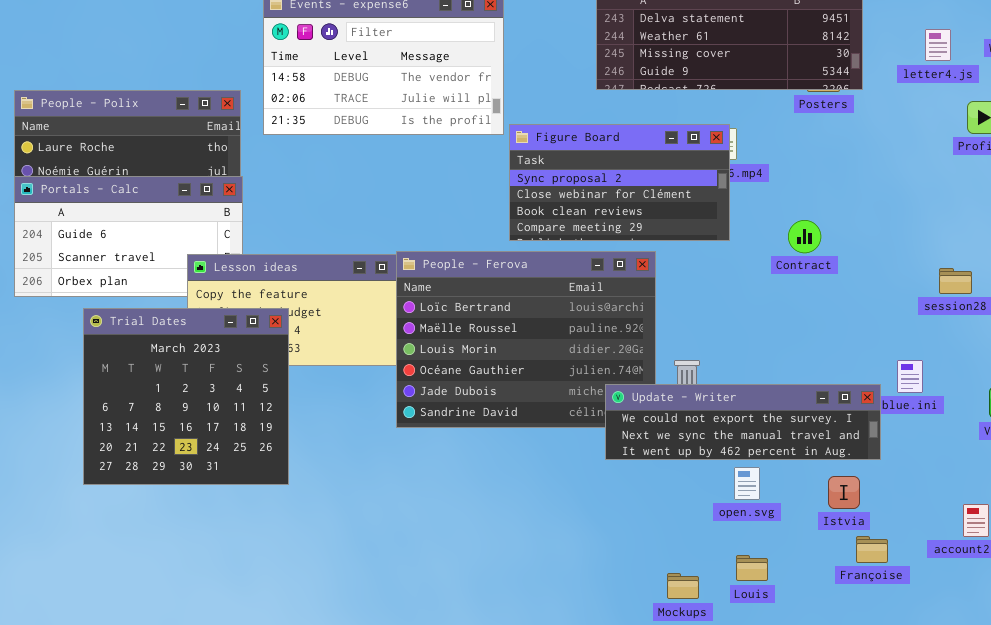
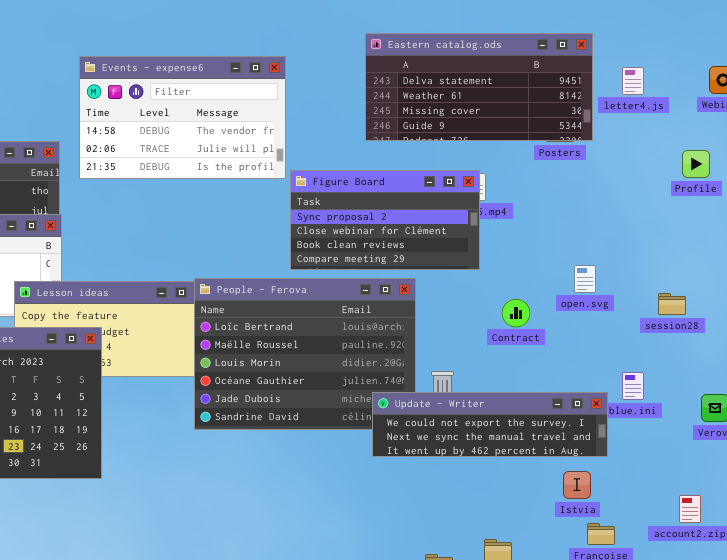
letter4.js: [925,29,951,61] -> [622,67,644,95], moved
Contract: [788,220,821,253] -> [502,299,530,327], moved
open.svg: [734,467,760,500] -> [574,265,596,293], moved

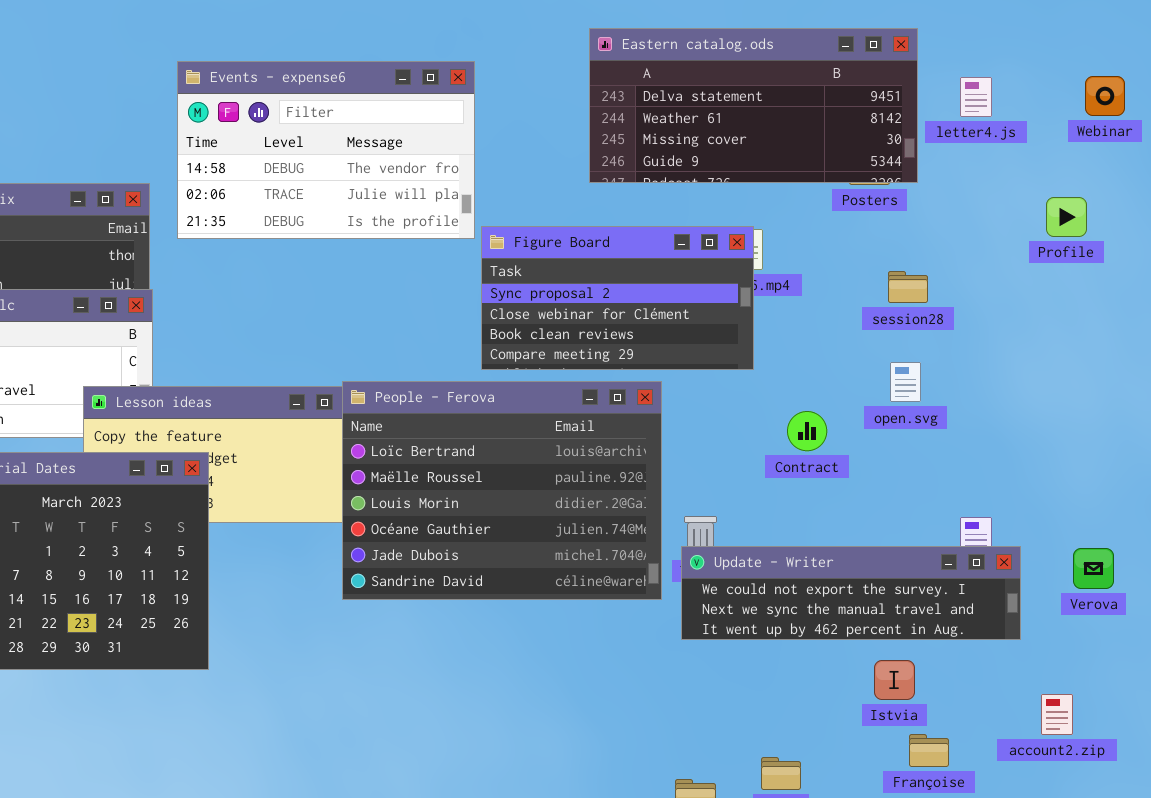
session28: [658,293,686,315] -> [888,271,928,303], moved
Update - Writer: [372,392,608,457] -> [681,546,1021,640], moved

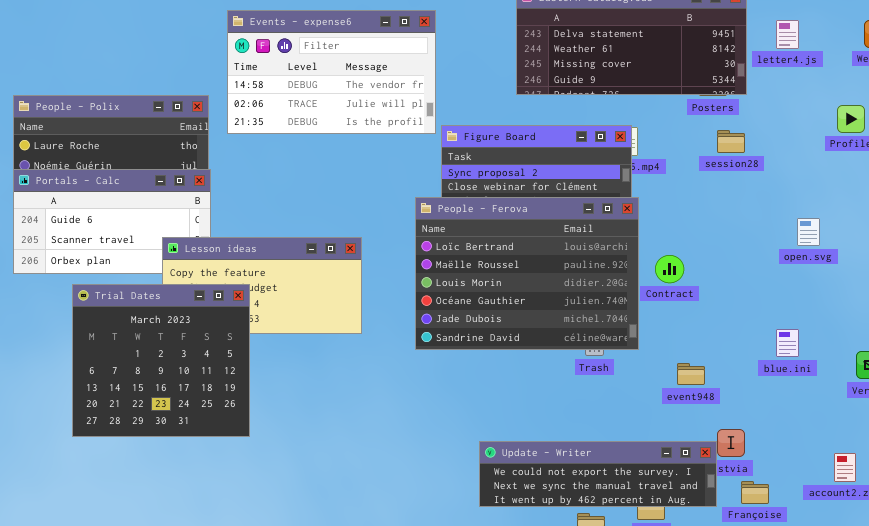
session28: [888,271,928,303] -> [717,130,745,153], moved
open.svg: [890,362,921,402] -> [797,218,820,246], moved
People - Ferova: [342,381,662,600] -> [415,197,639,350], moved
Update - Writer: [681,546,1021,640] -> [479,441,717,507], moved

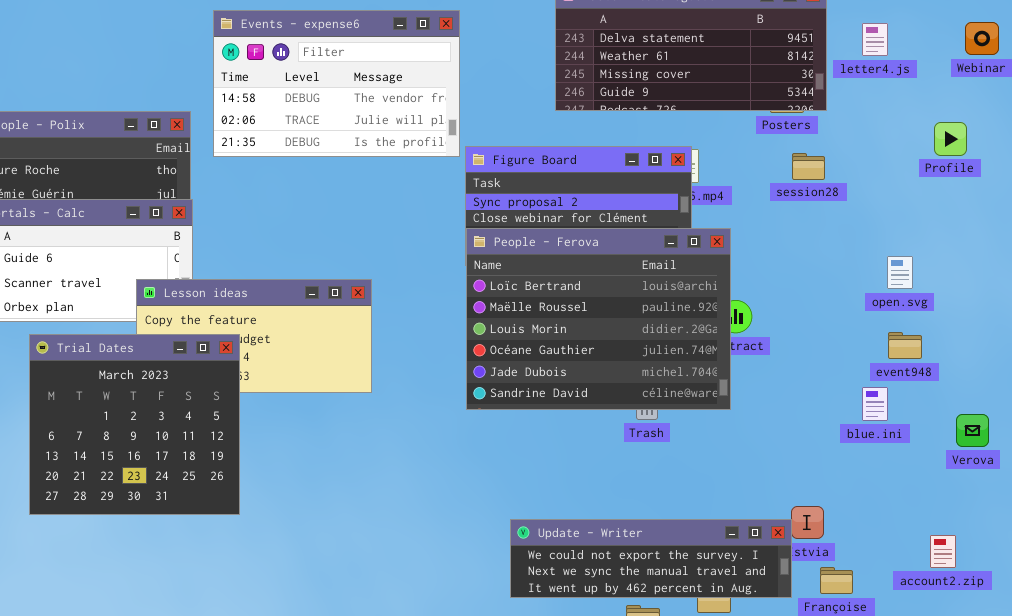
People - Ferova: [415,197,639,350] -> [466,228,731,410], moved
event948: [677,363,705,385] -> [888,332,922,359], moved

